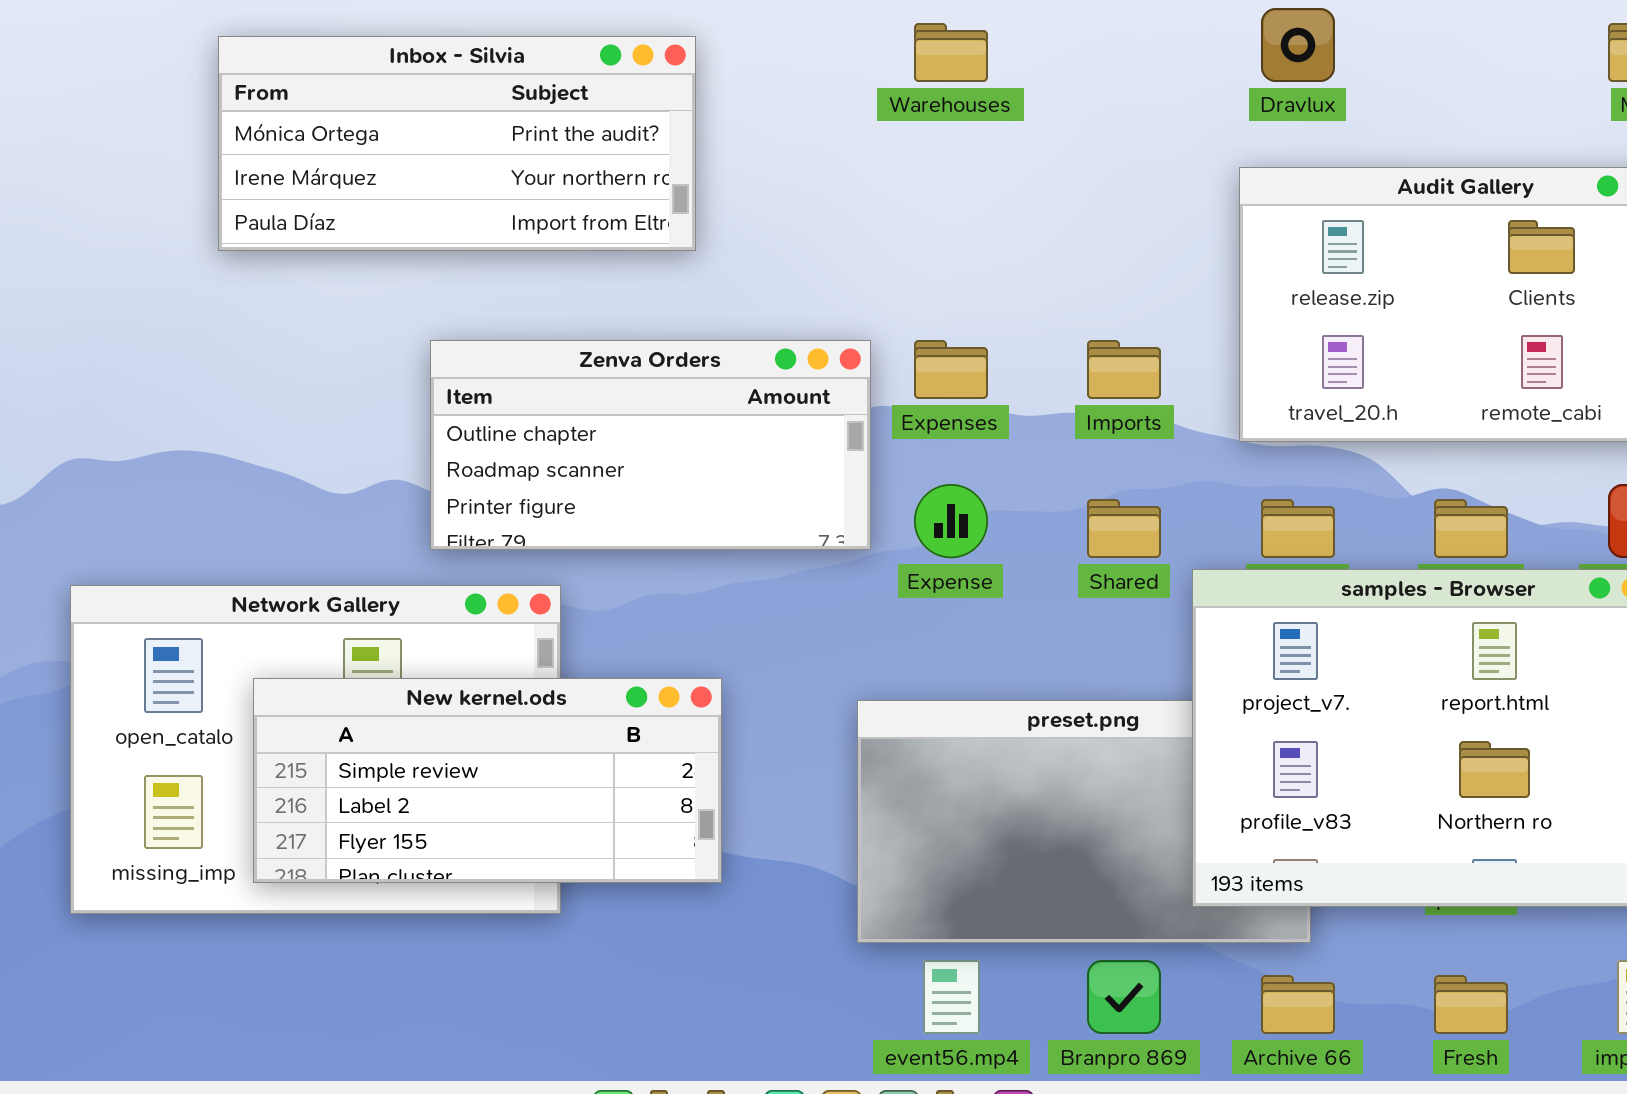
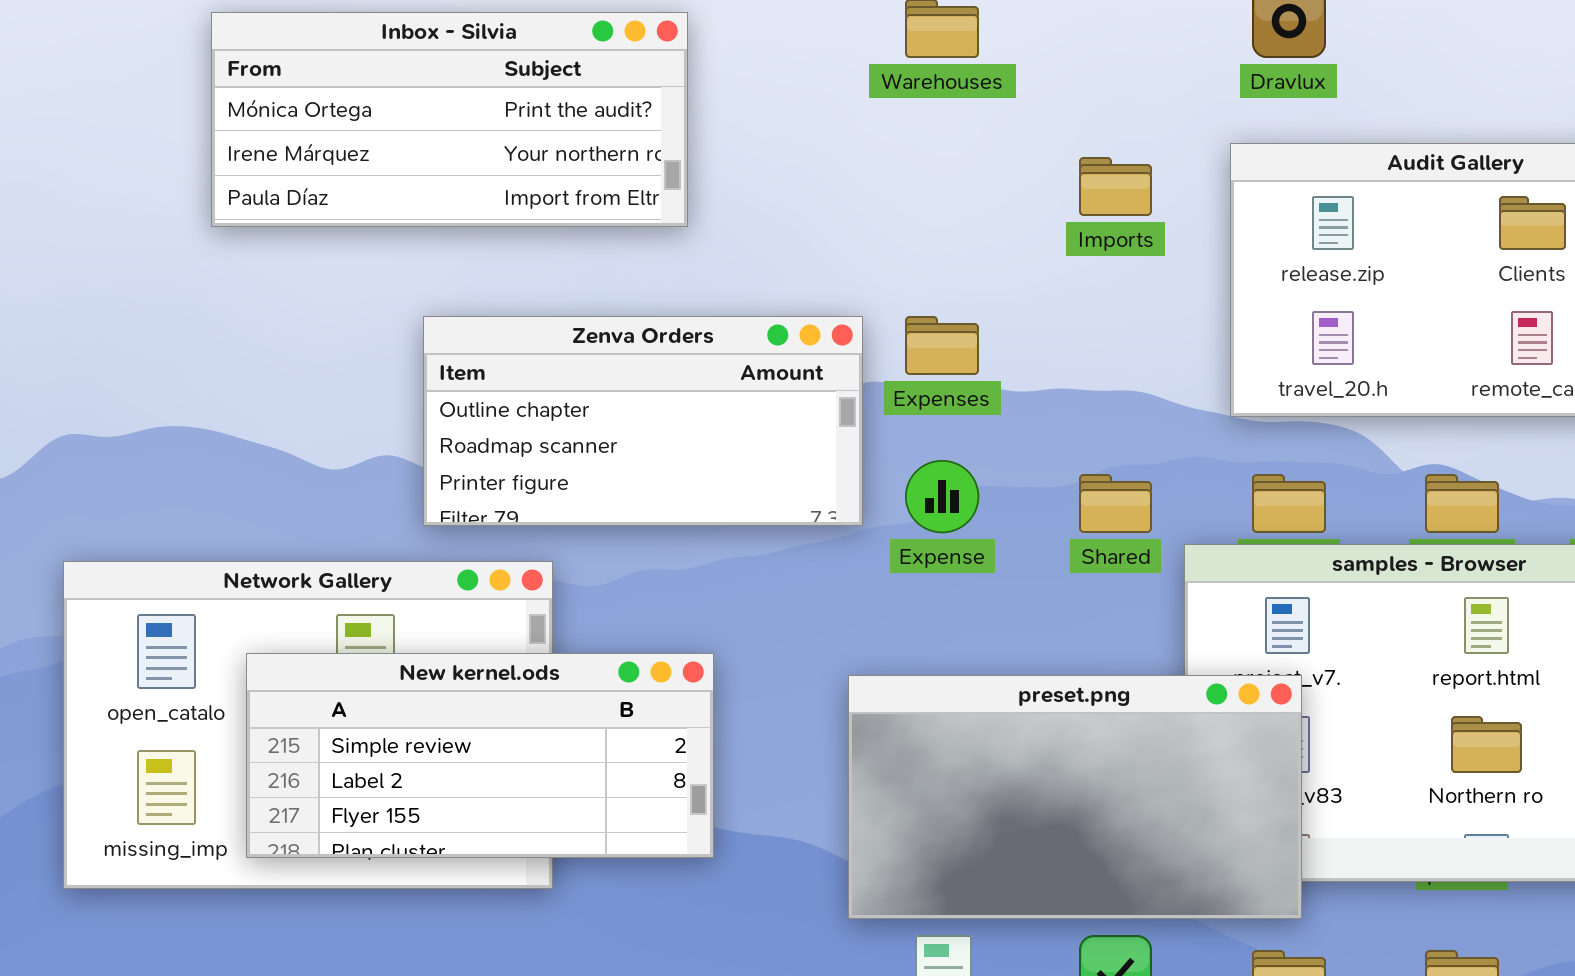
Imports: [1087,340,1161,399] -> [1079,157,1152,216], moved
preset.png: [857,700,1311,943] -> [848,675,1302,919], raised

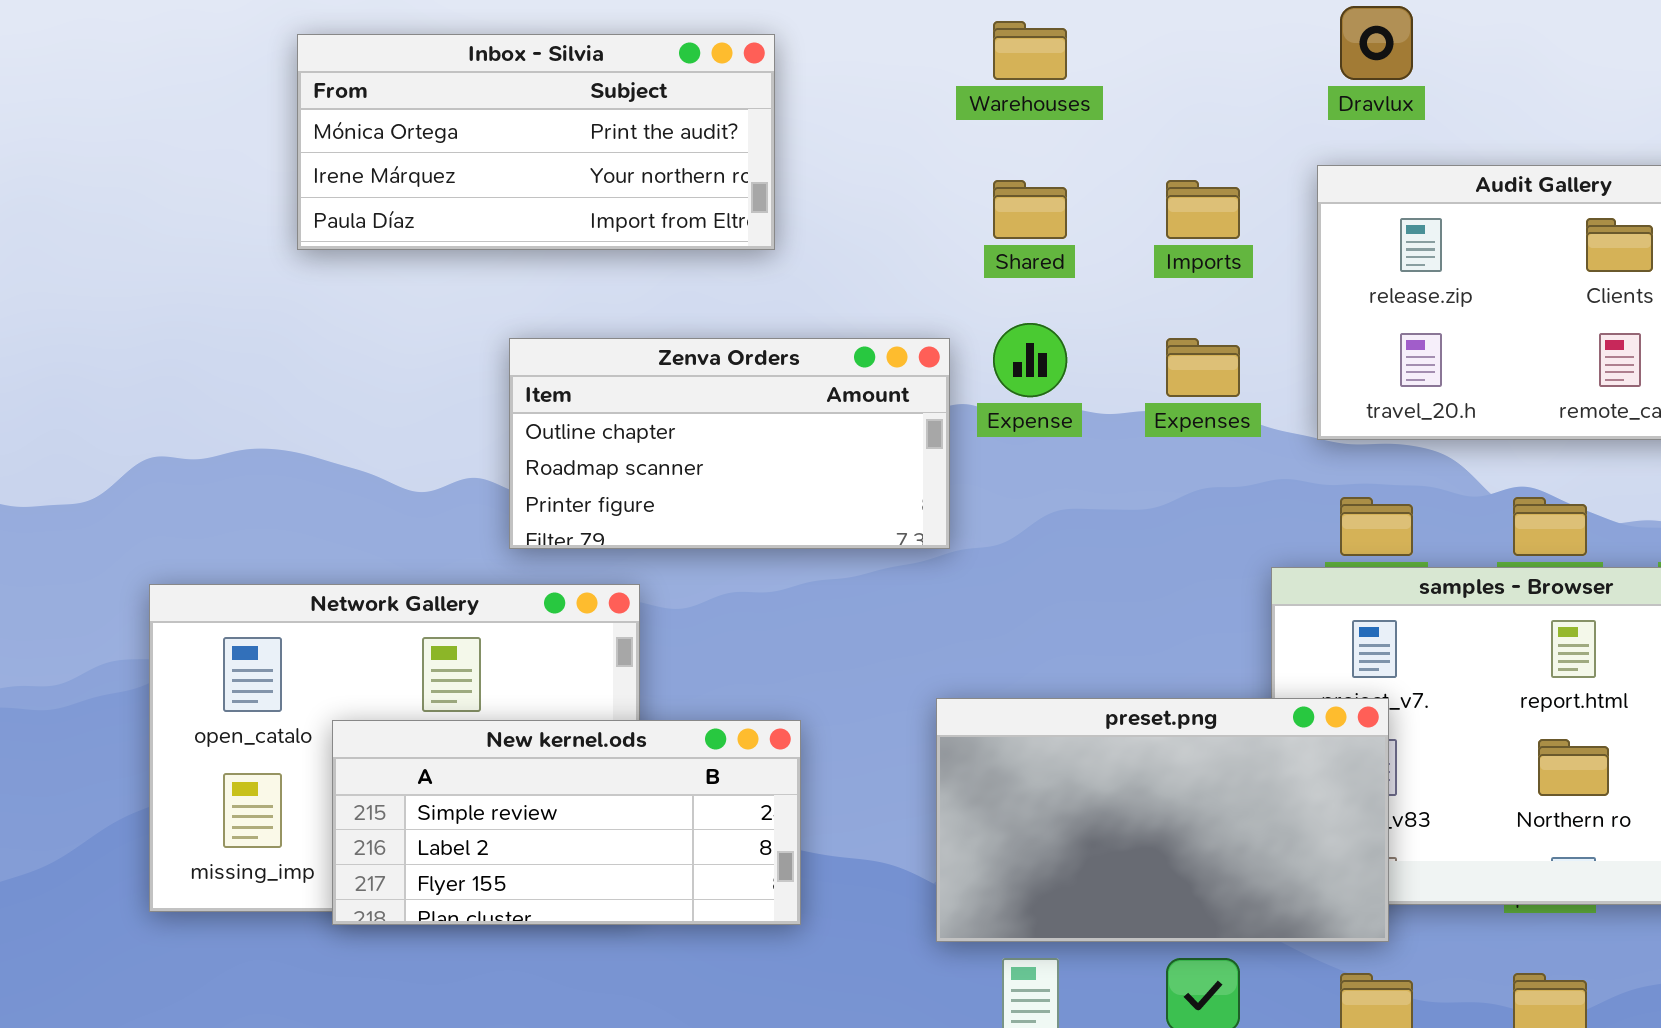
Expenses: [905,316,979,375] -> [1166,338,1240,397], moved
Expense: [905,460,979,533] -> [993,323,1067,397], moved
Shared: [1079,474,1152,533] -> [993,180,1067,239], moved
New kernel.ods: [246,653,714,858] -> [332,720,801,925], moved

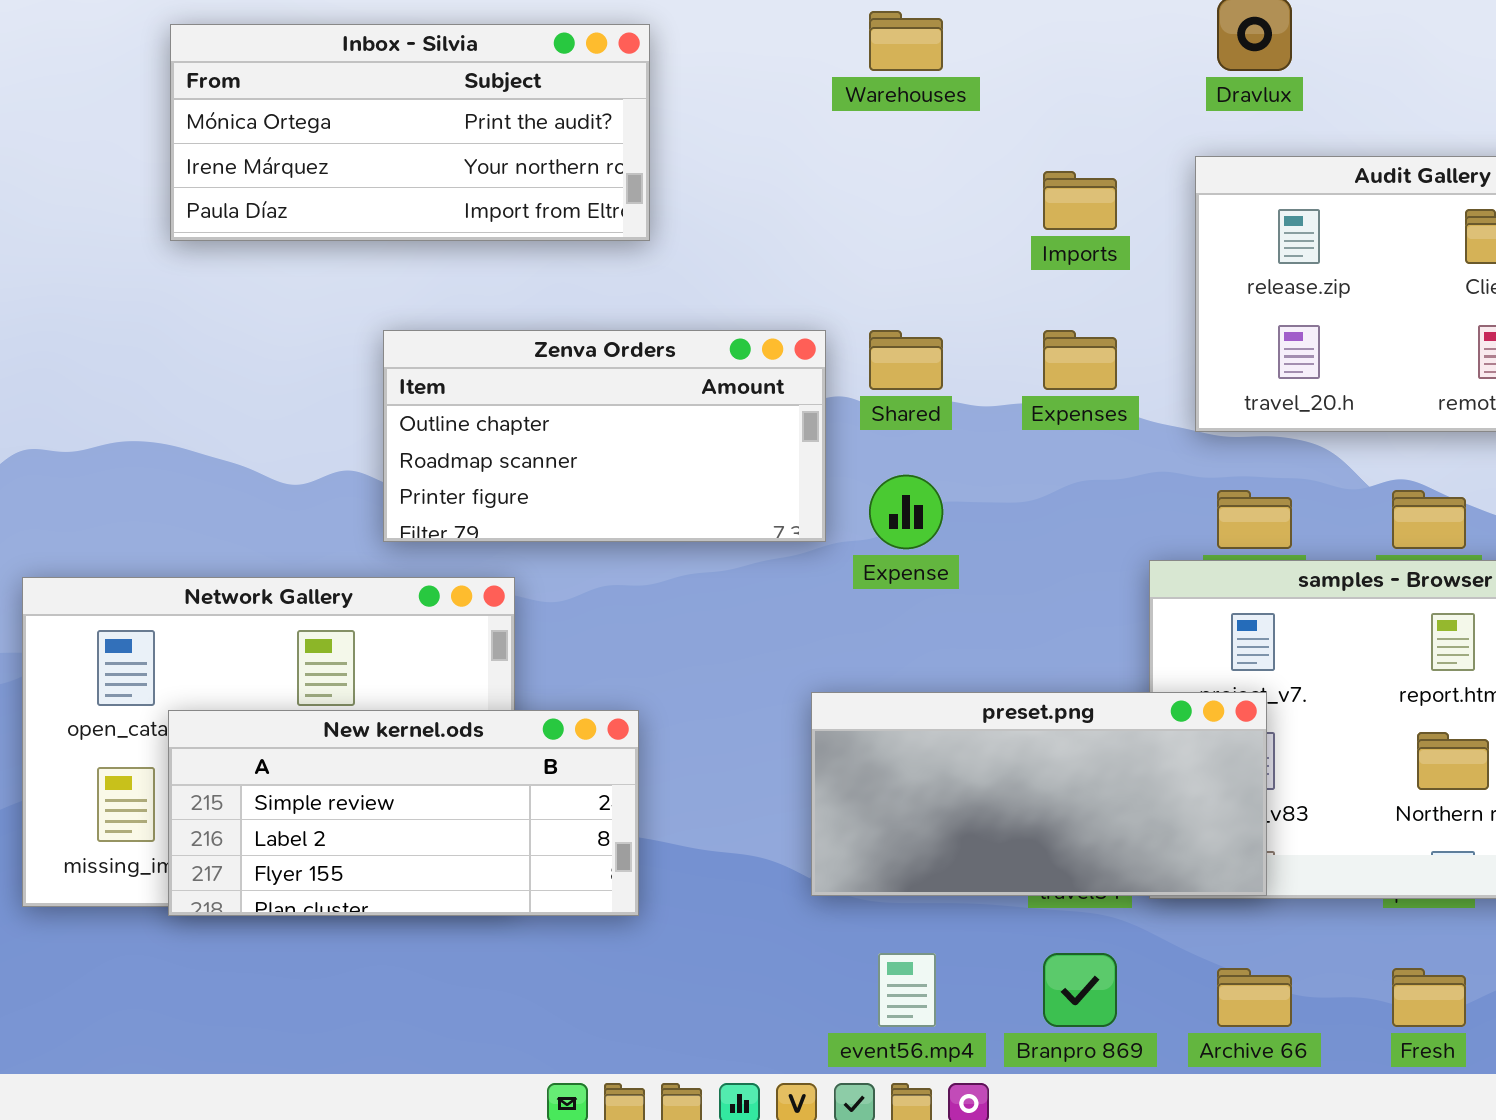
Shared: [993,180,1067,239] -> [869,330,943,390], moved
Expense: [993,323,1067,397] -> [869,475,943,549], moved
preset.png: [936,698,1389,942] -> [811,692,1267,896], resized
New kernel.ods: [332,720,801,925] -> [168,710,639,916], moved

